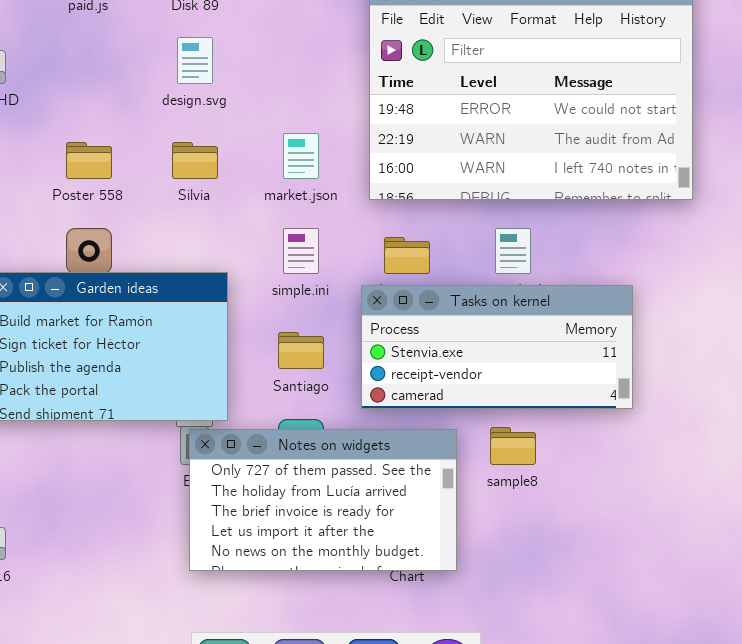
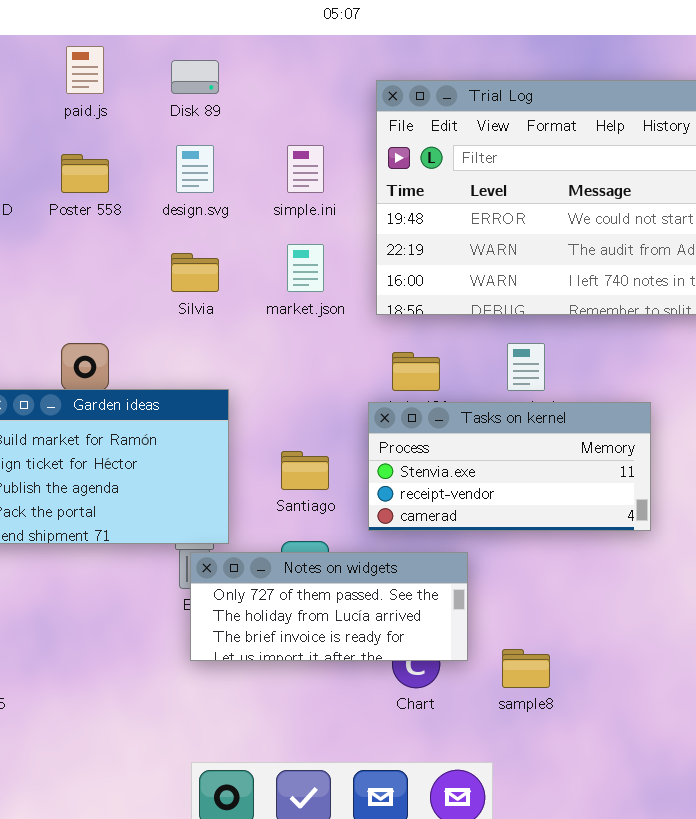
Poster 558: [66,142,112,179] -> [61,154,109,193], moved
simple.ini: [283,228,319,274] -> [287,145,324,193], moved
sample8: [490,427,536,465] -> [502,649,550,688], moved
Notes on widgets: [189,429,457,571] -> [190,552,468,661], resized

